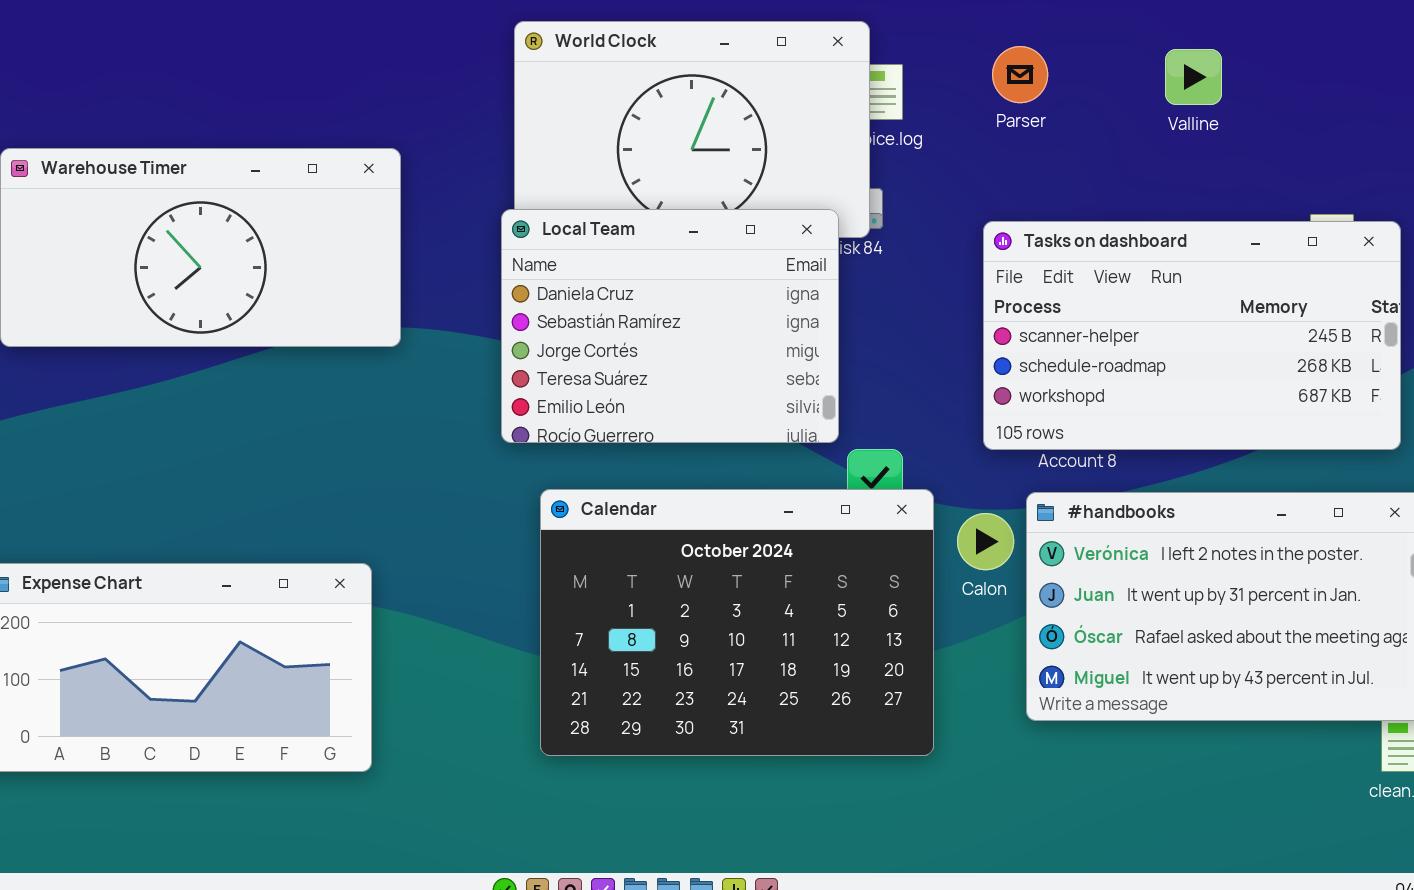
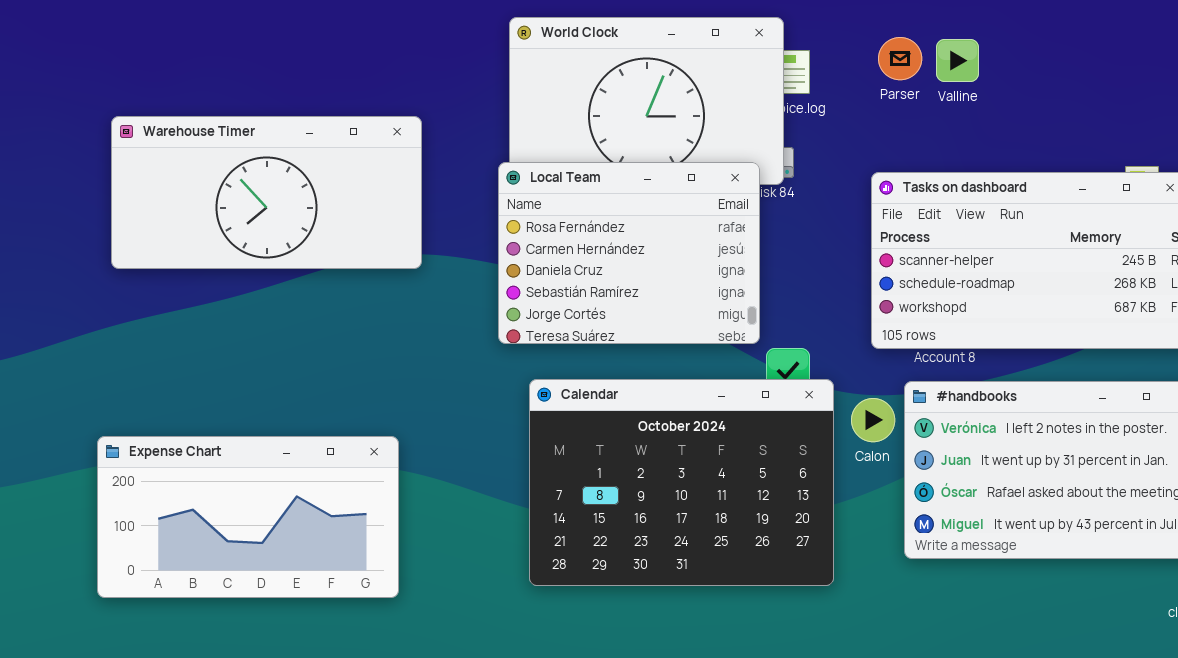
Valline: [1165,49,1222,105] -> [936,39,979,82], moved
Local Team: [501,209,839,443] -> [498,162,760,344], scrolled up 2 rows

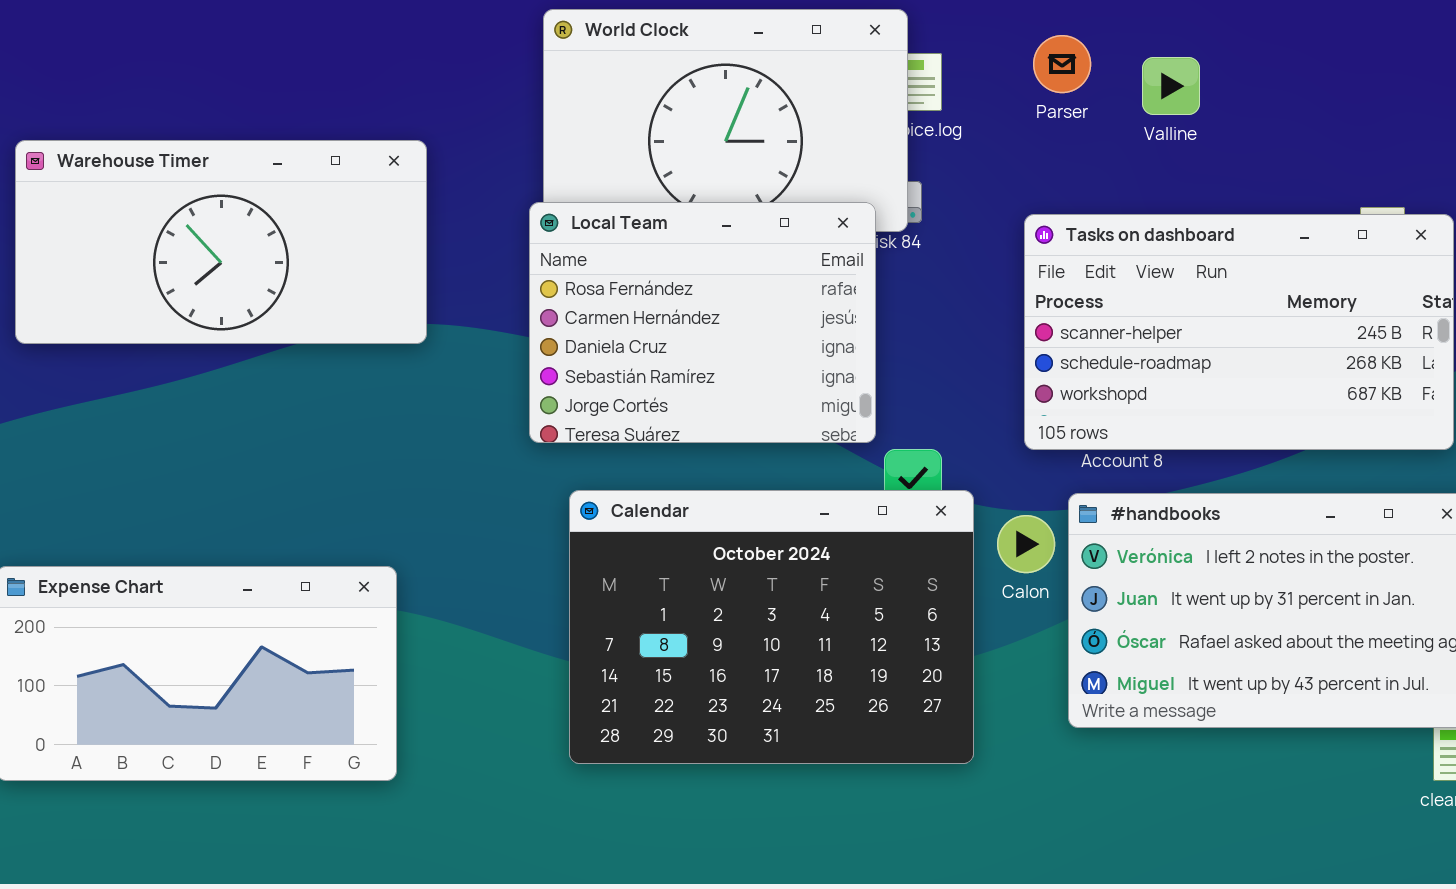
Valline: [936,39,979,82] -> [1142,57,1200,115], moved

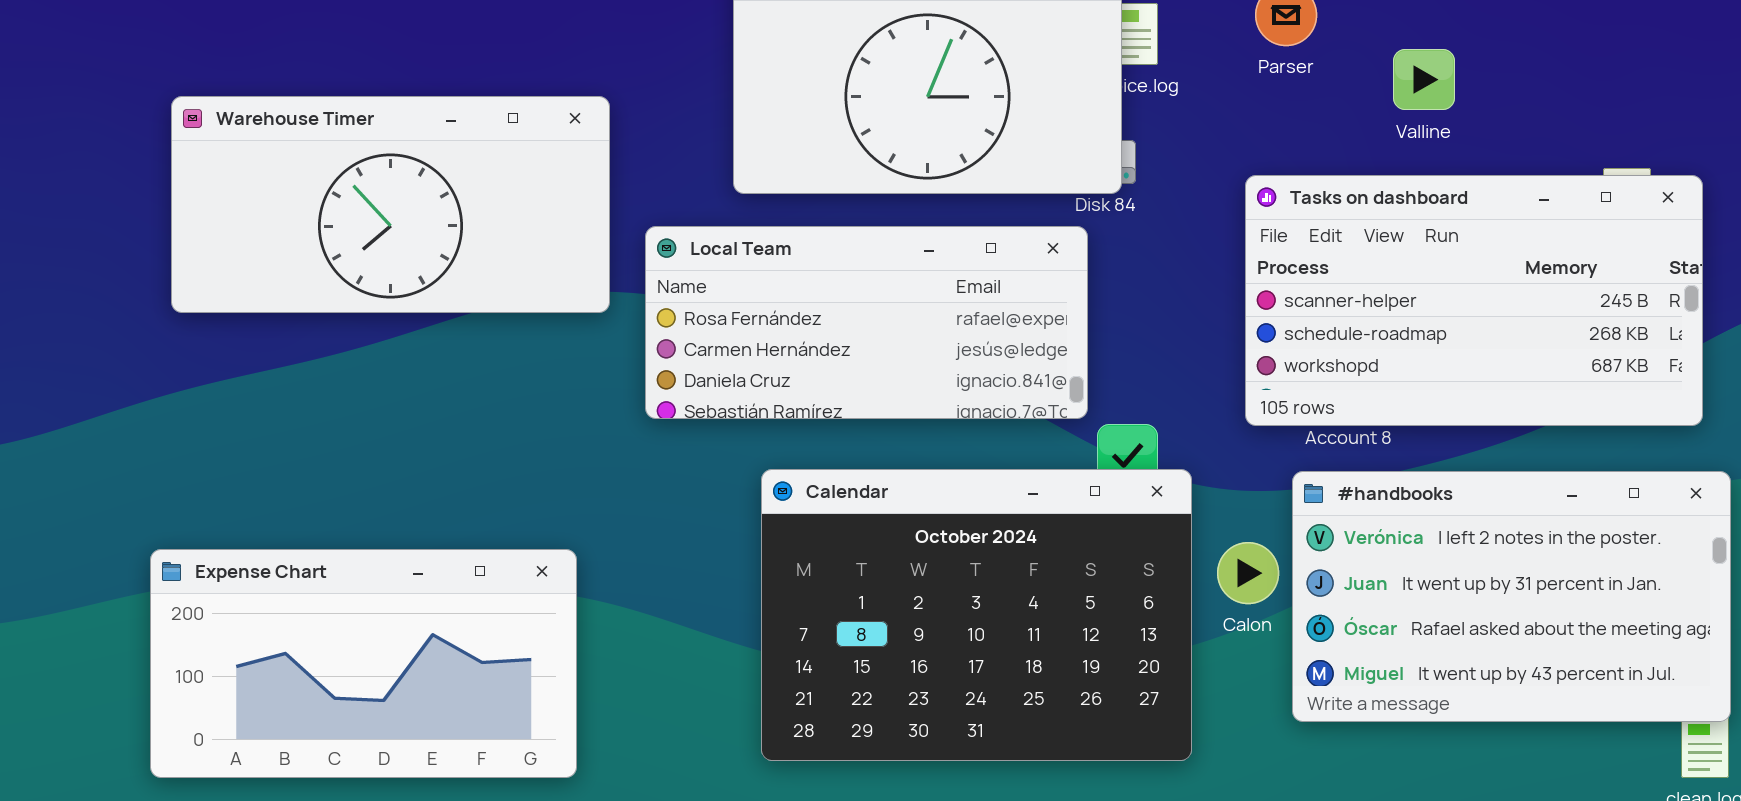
Valline: [1142,57,1200,115] -> [1393,49,1455,110], moved
Local Team: [529,202,876,443] -> [645,226,1088,419], resized
Calon: [997,515,1055,573] -> [1217,542,1279,604], moved

